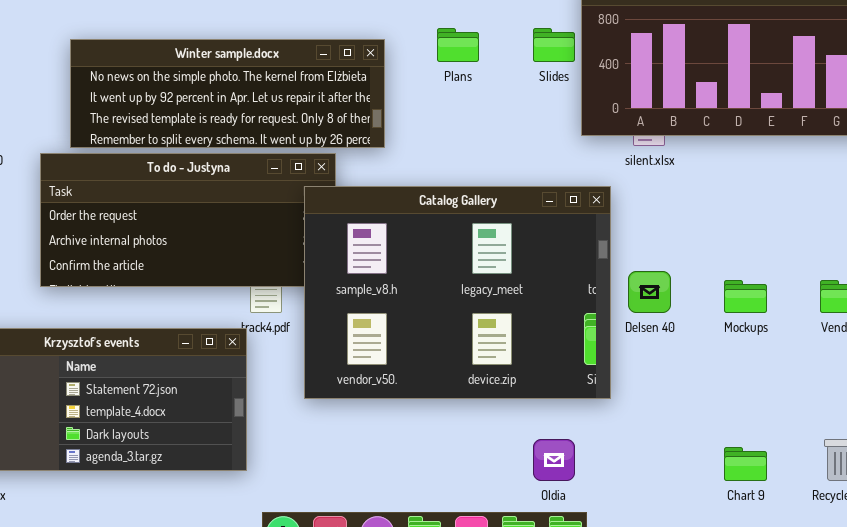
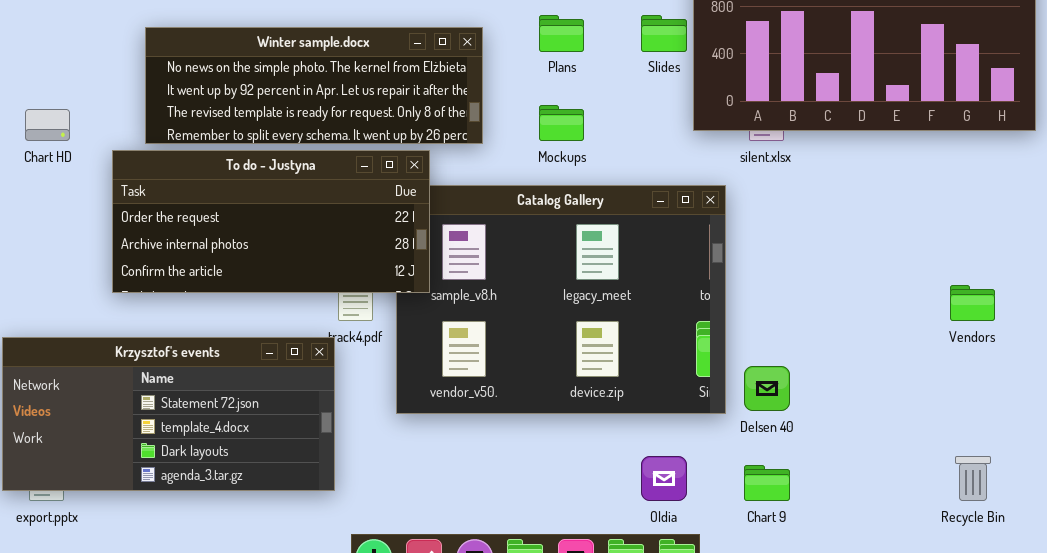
To do - Justyna: [40,153,336,287] -> [112,150,430,293], raised
Delsen 40: [628,271,671,313] -> [744,366,790,411], moved
Mockups: [724,280,767,313] -> [539,105,584,141], moved
Chart 9: [724,447,767,481] -> [744,465,790,501], moved

